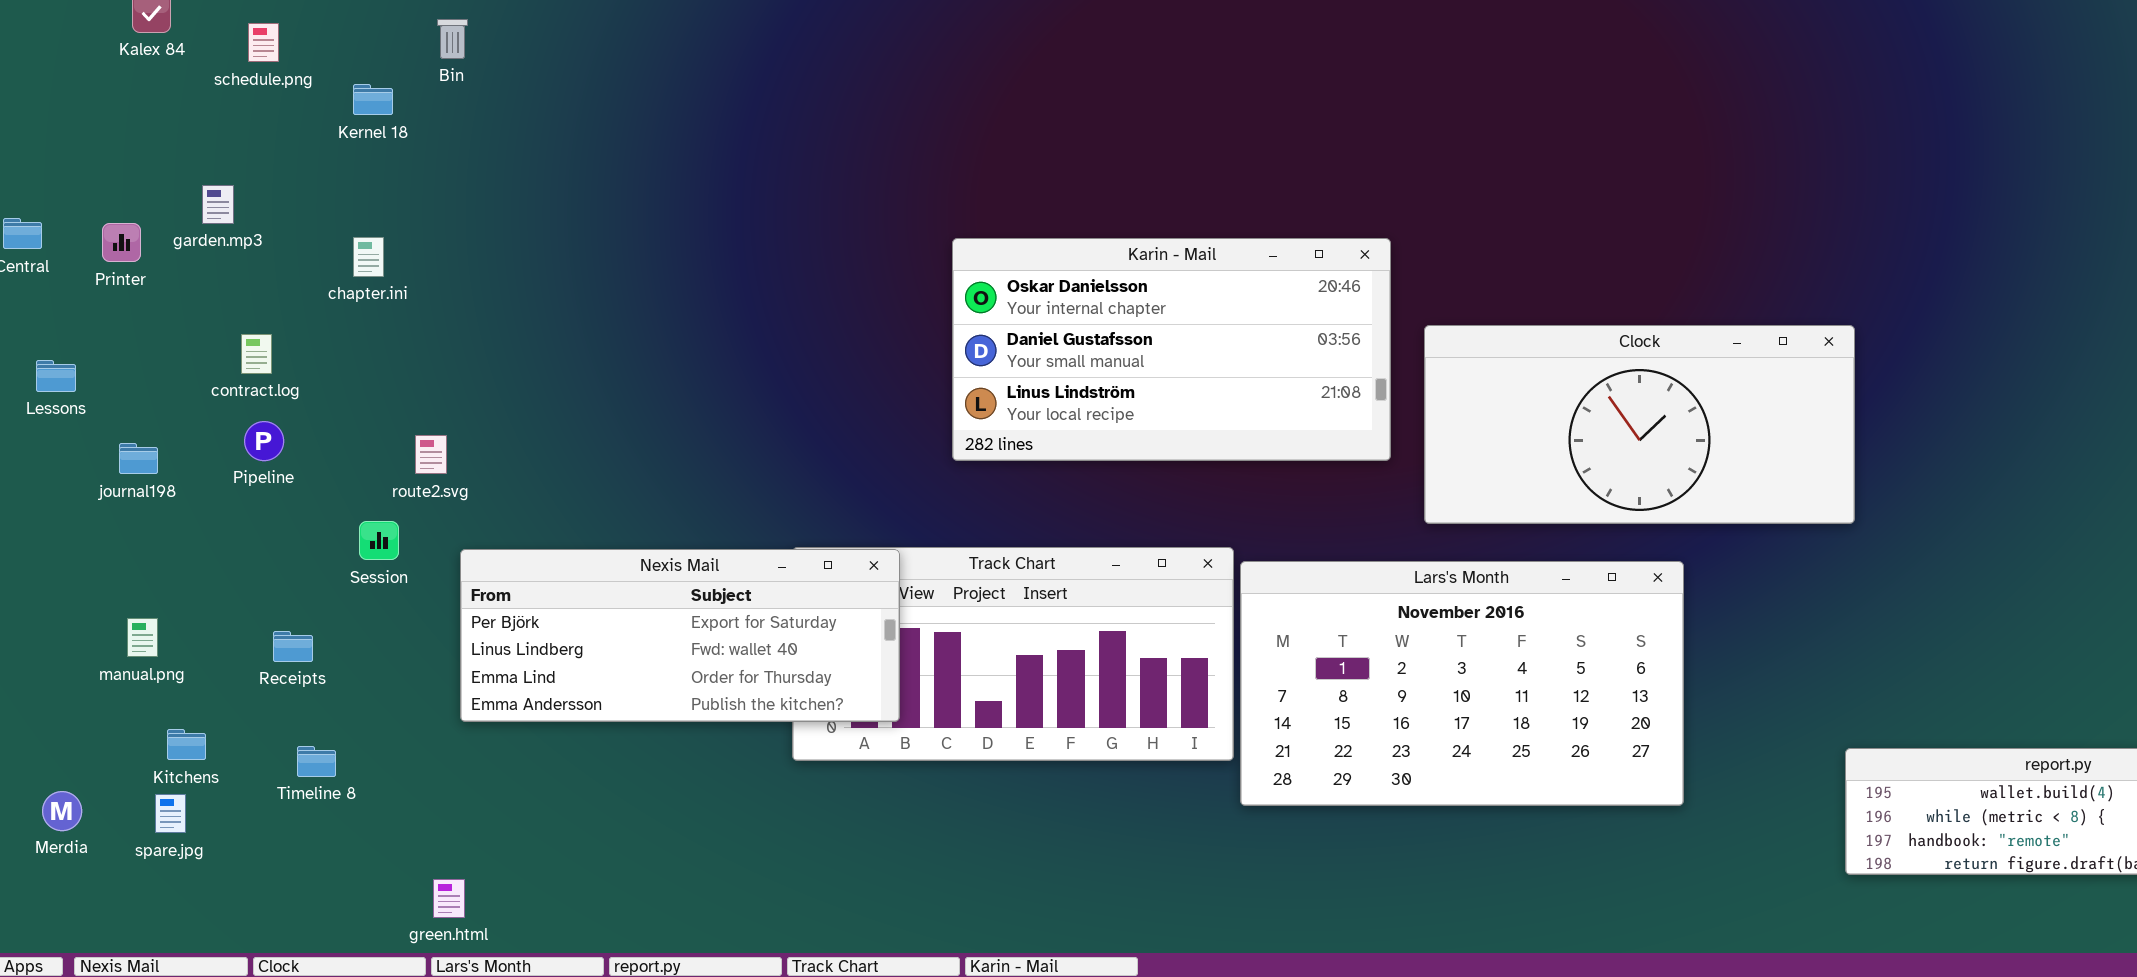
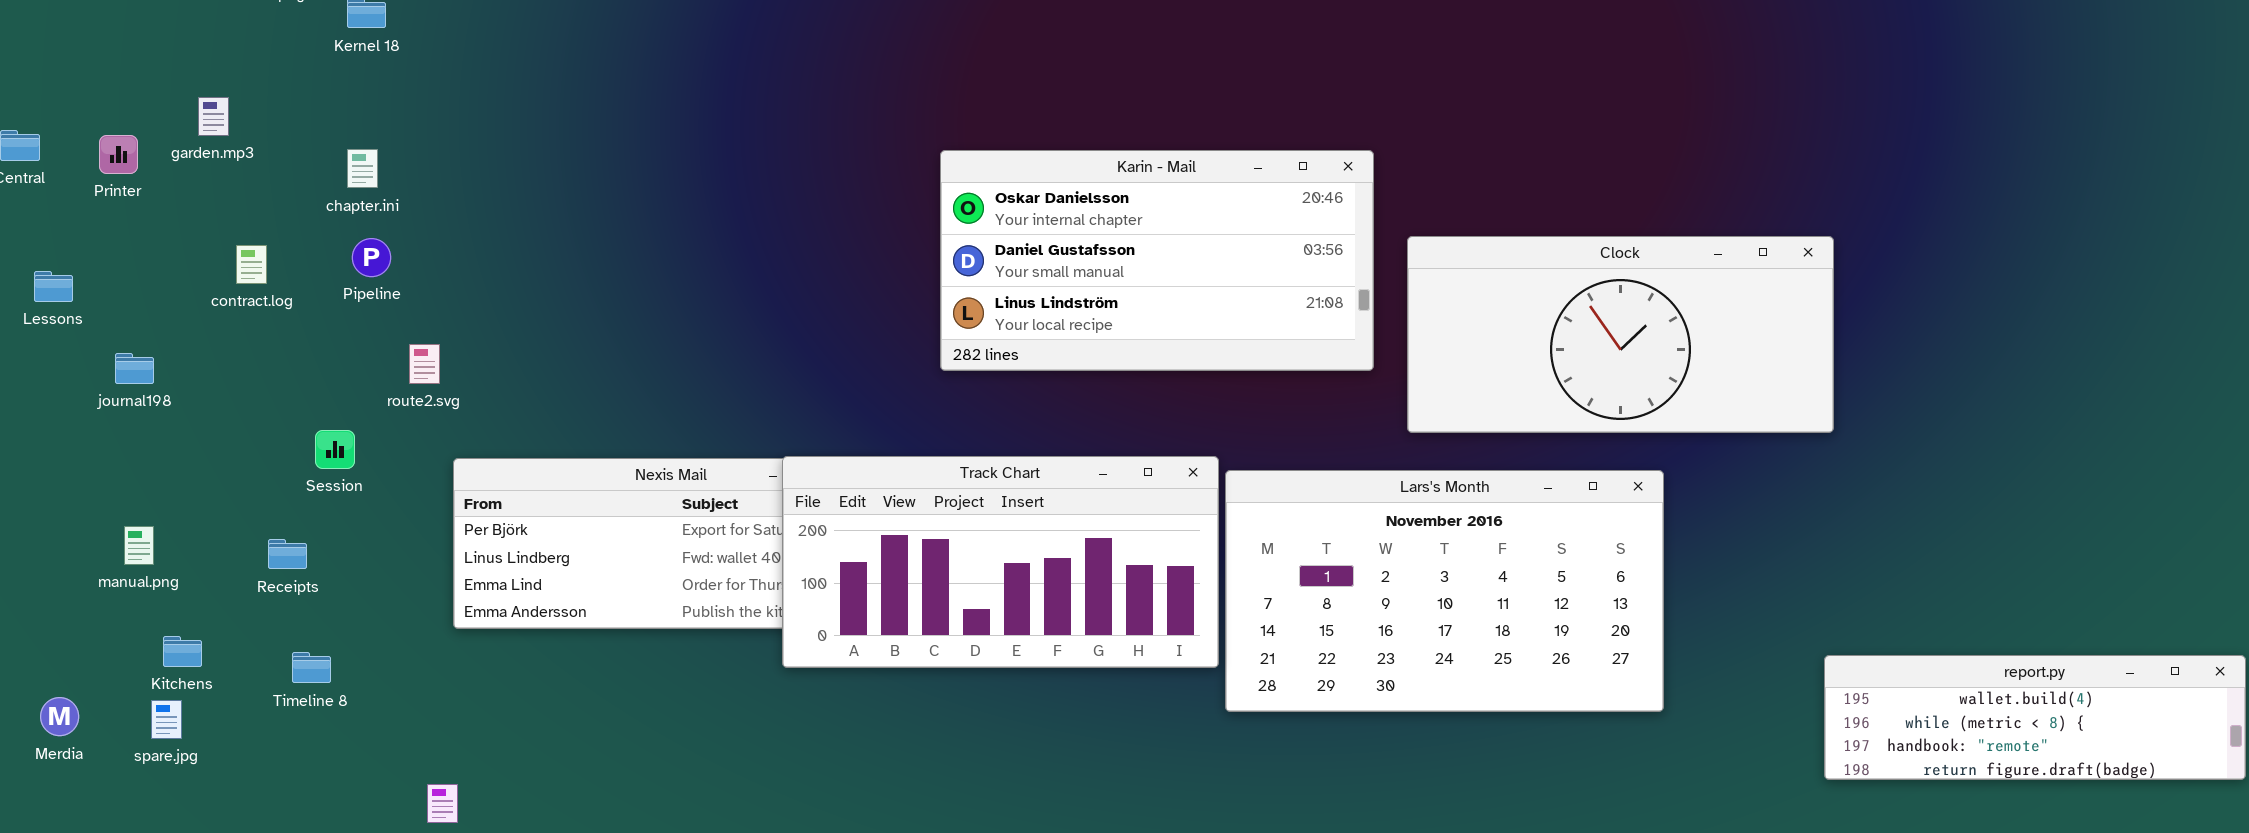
Pipeline: [244,421,284,461] -> [352,238,391,277], moved
Session: [359,521,399,560] -> [315,430,355,469], moved
Track Chart: [792,547,1234,761] -> [782,456,1219,668], raised

